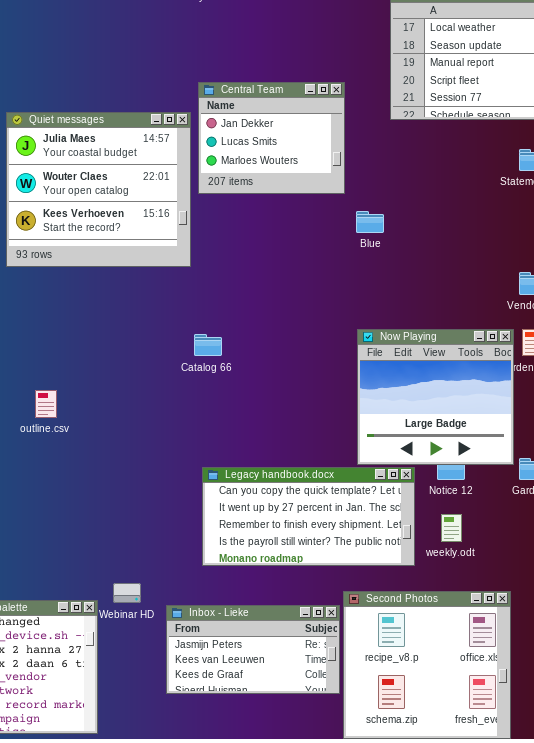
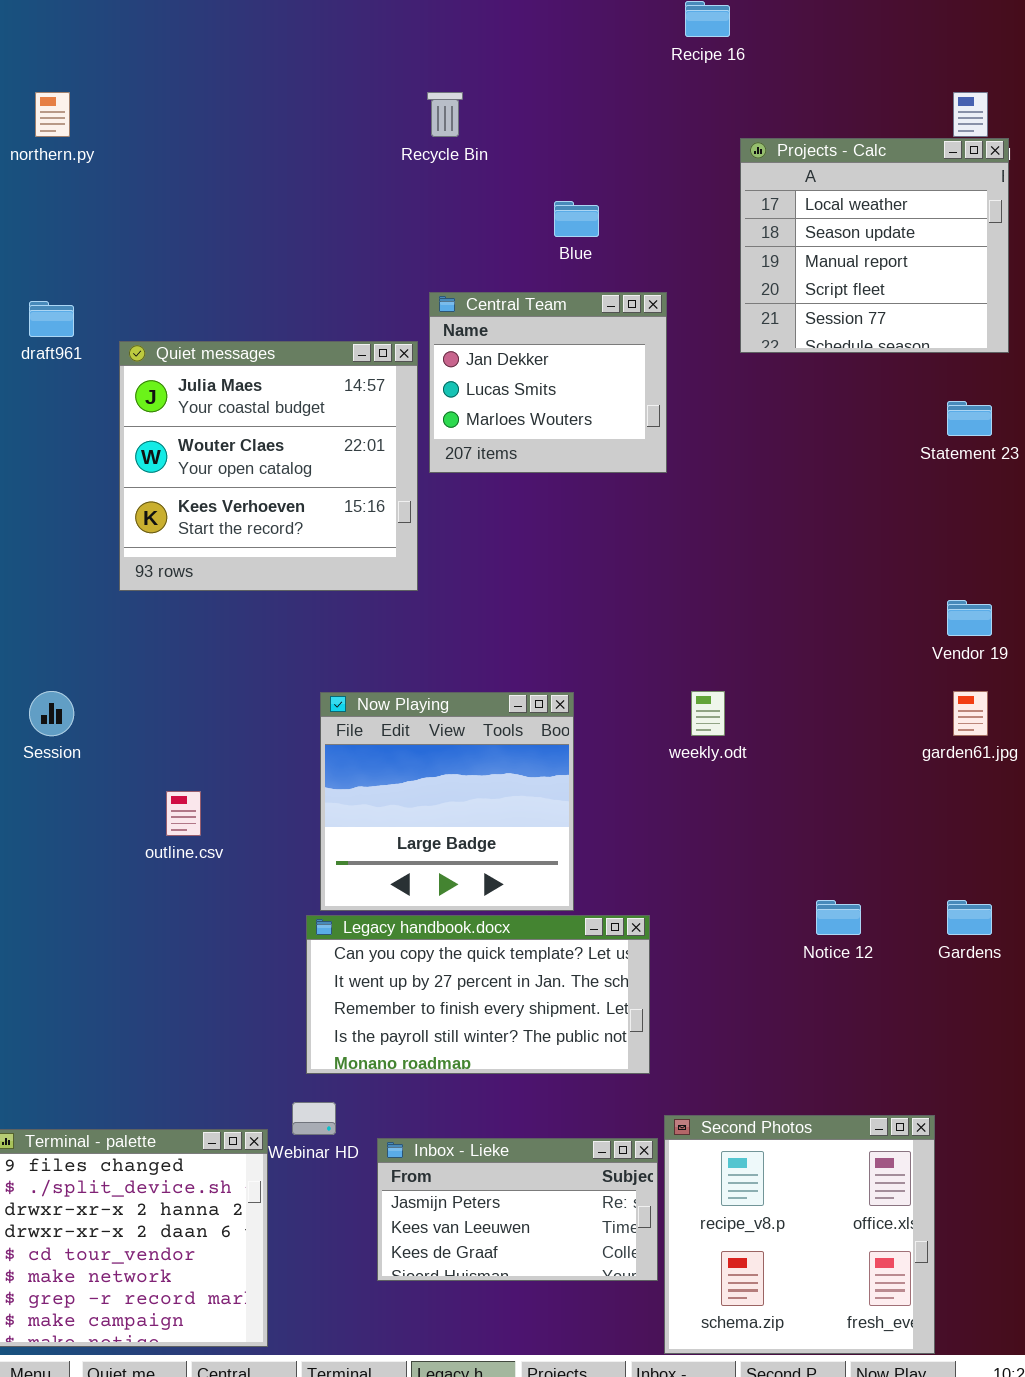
Blue: [356,211,384,233] -> [554,201,599,237], moved
Now Playing: [357,329,514,465] -> [320,692,574,911], moved
Legacy handbook.docx: [202,467,415,566] -> [306,915,650,1074], moved
weekly.odt: [441,514,462,542] -> [691,691,725,736], moved

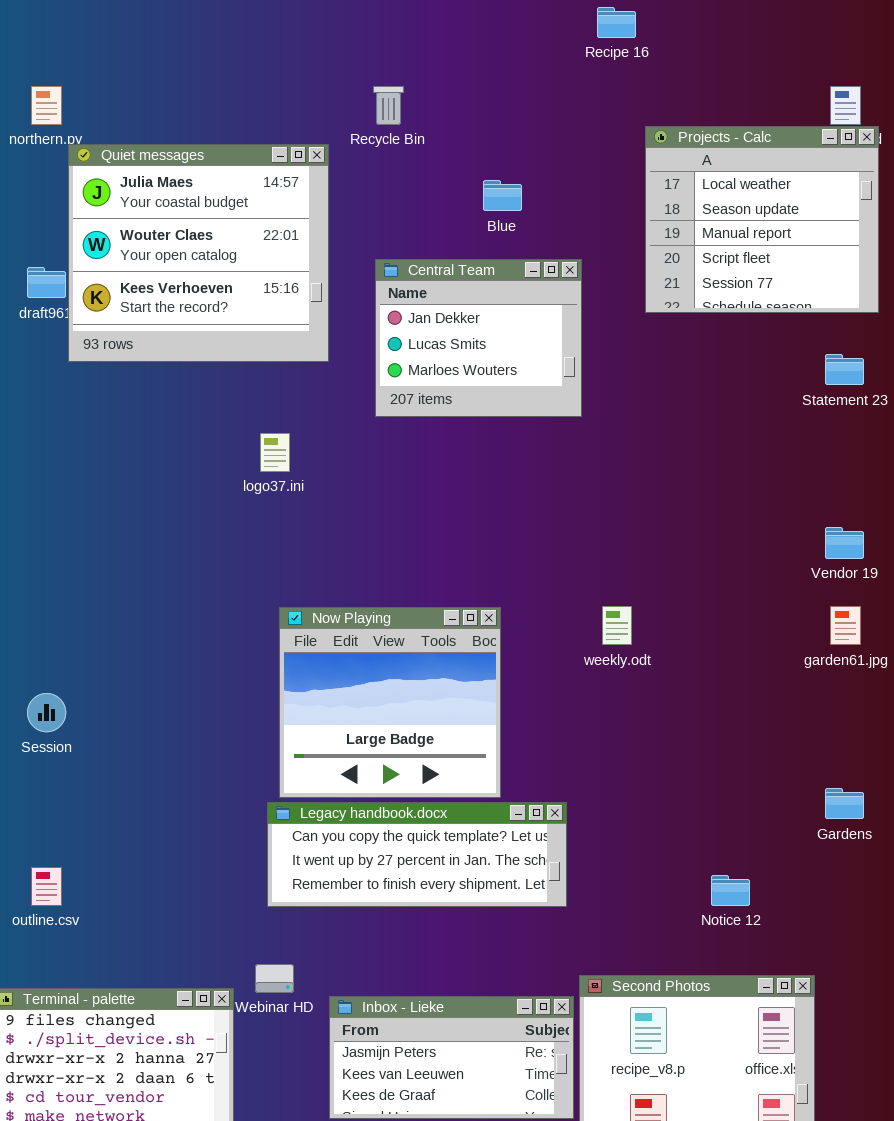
Quiet messages: [119,341,418,591] -> [68,144,329,362], moved
Session: [29,691,74,736] -> [27,693,66,732], moved
outline.csv: [166,791,201,836] -> [31,867,62,906], moved
Notice 12: [816,900,861,935] -> [711,875,750,906], moved
Legacy handbook.docx: [306,915,650,1074] -> [267,802,567,907], resized

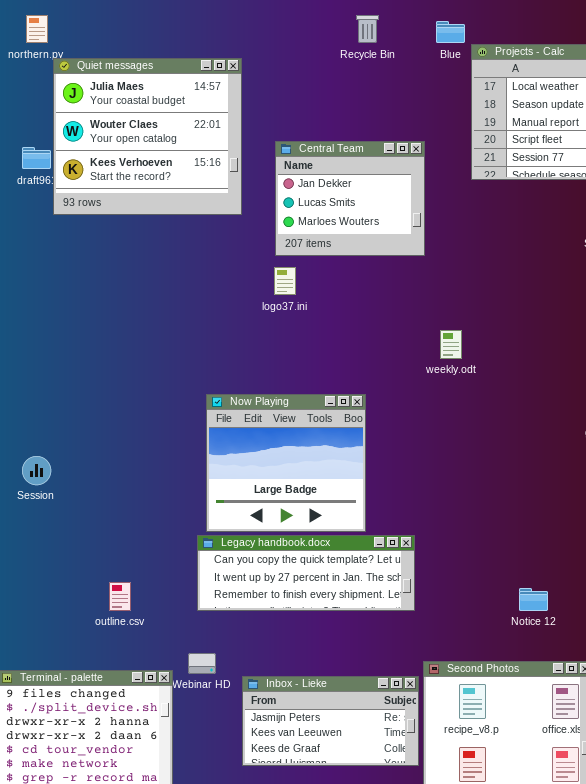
Recycle Bin: [373,86,404,125] -> [356,15,379,43], moved
Blue: [483,180,522,211] -> [436,21,465,43], moved
logo37.ini: [260,433,290,472] -> [274,267,296,295], moved
weekly.odt: [602,606,632,645] -> [440,330,462,359], moved
outline.csv: [31,867,62,906] -> [109,582,131,611], moved

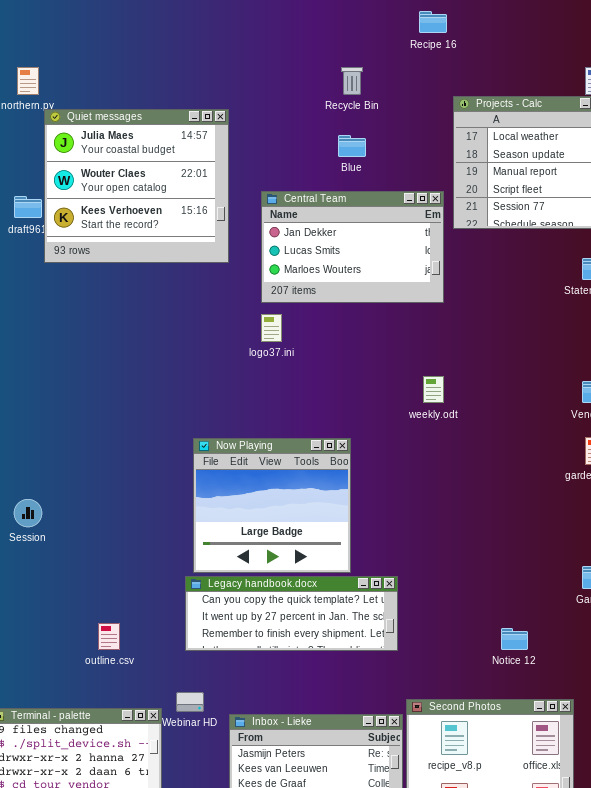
Blue: [436,21,465,43] -> [338,135,366,157], moved
Central Team: [275,141,425,256] -> [261,191,444,303], resized

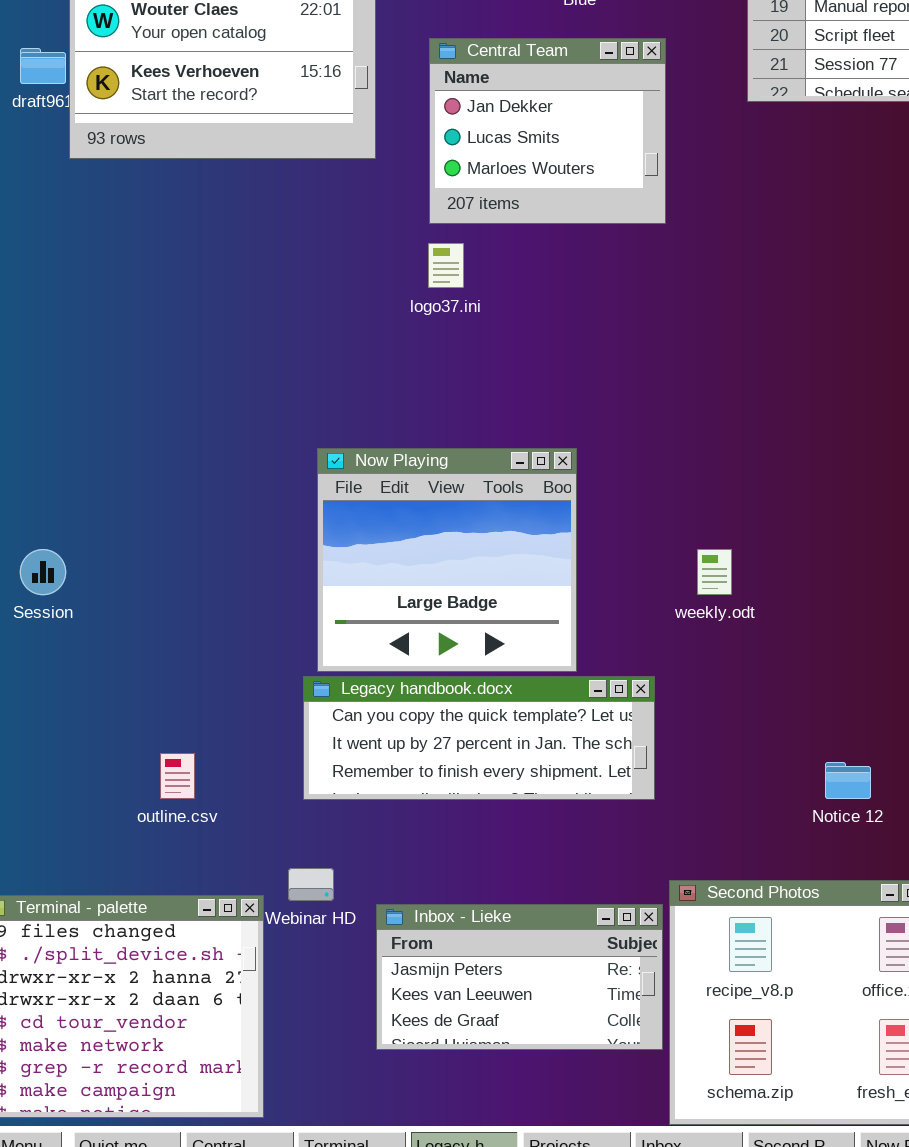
Central Team: [261,191,444,303] -> [429,38,666,224], resized
weekly.odt: [423,376,444,403] -> [697,549,732,595], moved

